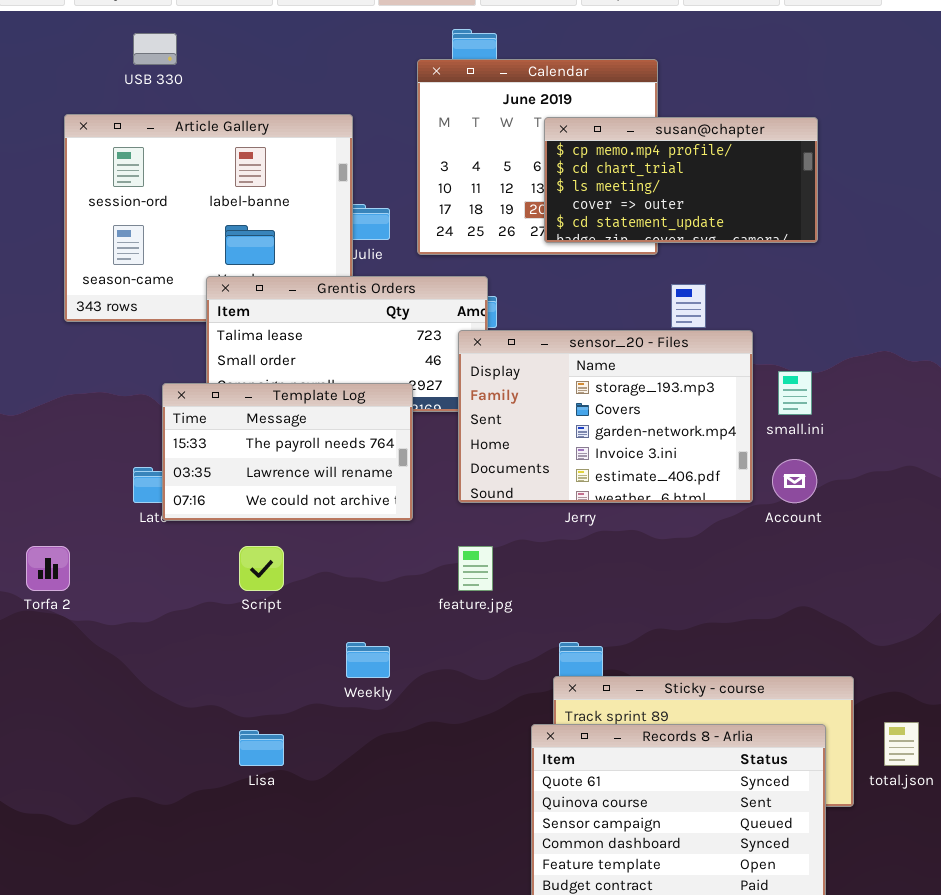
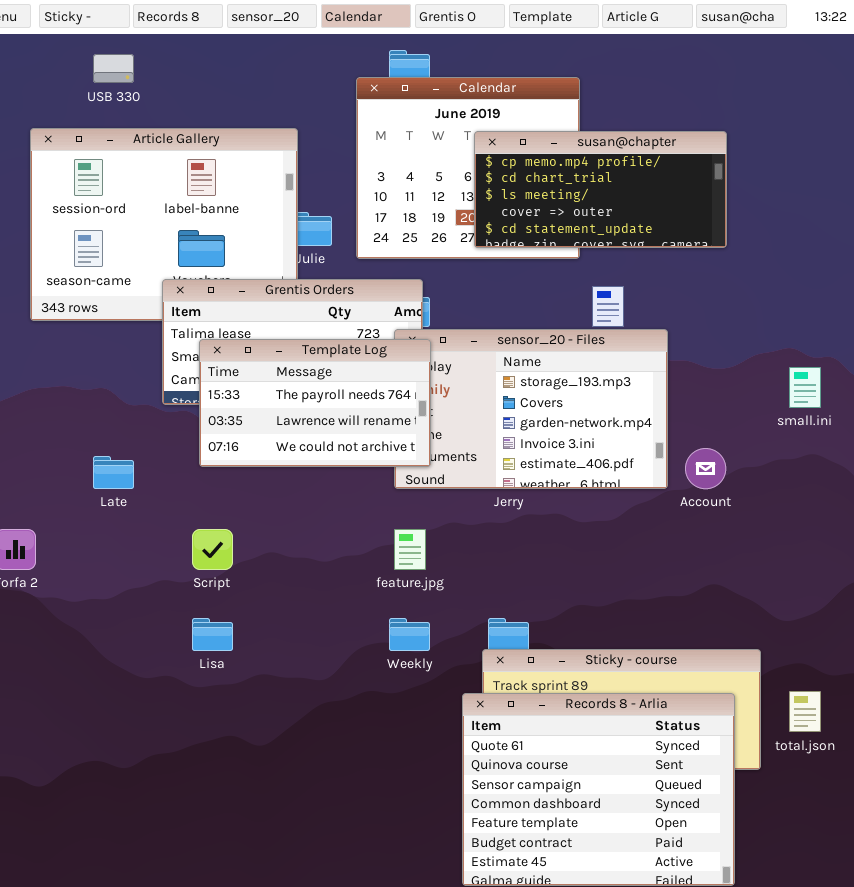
small.ini: [778,371,812,415] -> [789,367,821,408], moved
Template Log: [162,383,413,521] -> [199,339,431,467], moved
Weekly: [346,642,390,678] -> [389,618,430,651], moved
Lisa: [239,730,284,766] -> [192,618,233,651], moved

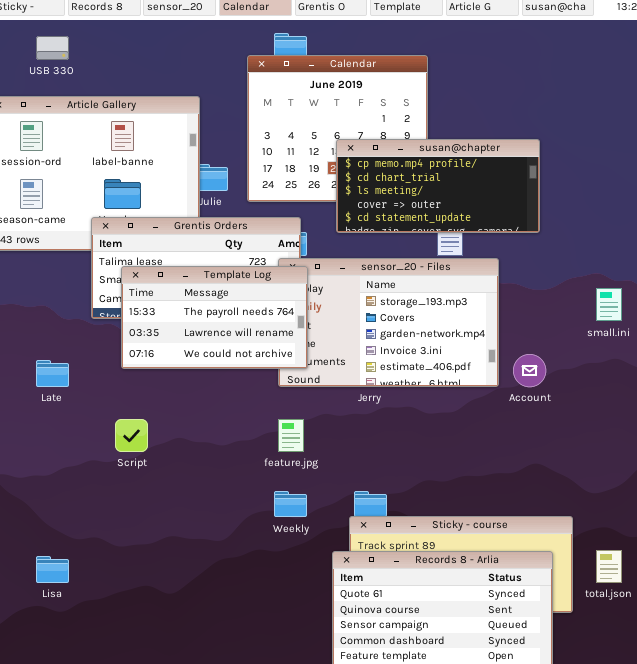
susan@chapter: [474,131,727,248] -> [336,139,540,233], moved
Lisa: [192,618,233,651] -> [36,556,69,583], moved

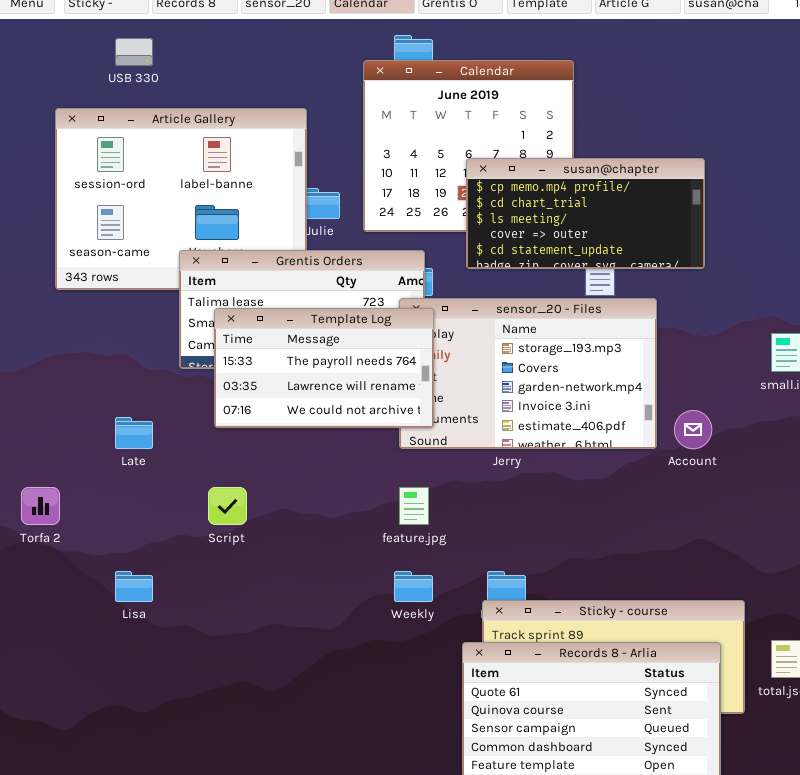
Lisa: [36,556,69,583] -> [115,571,153,602], moved

